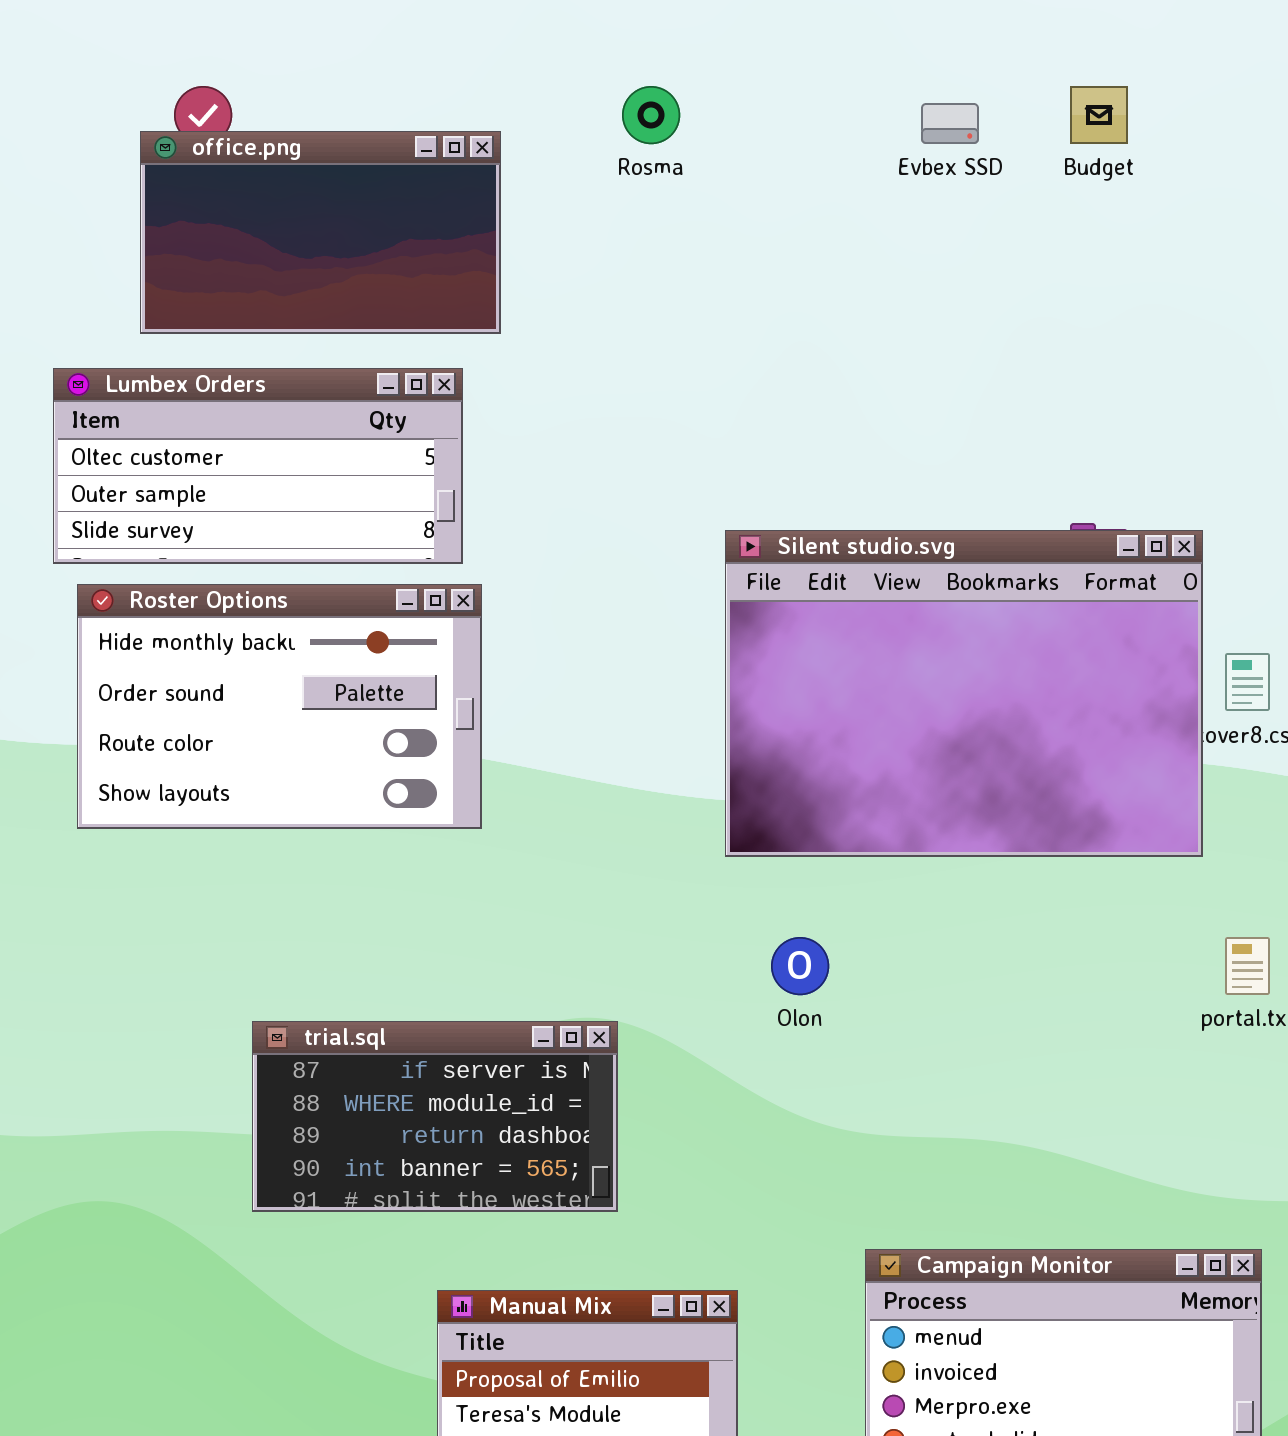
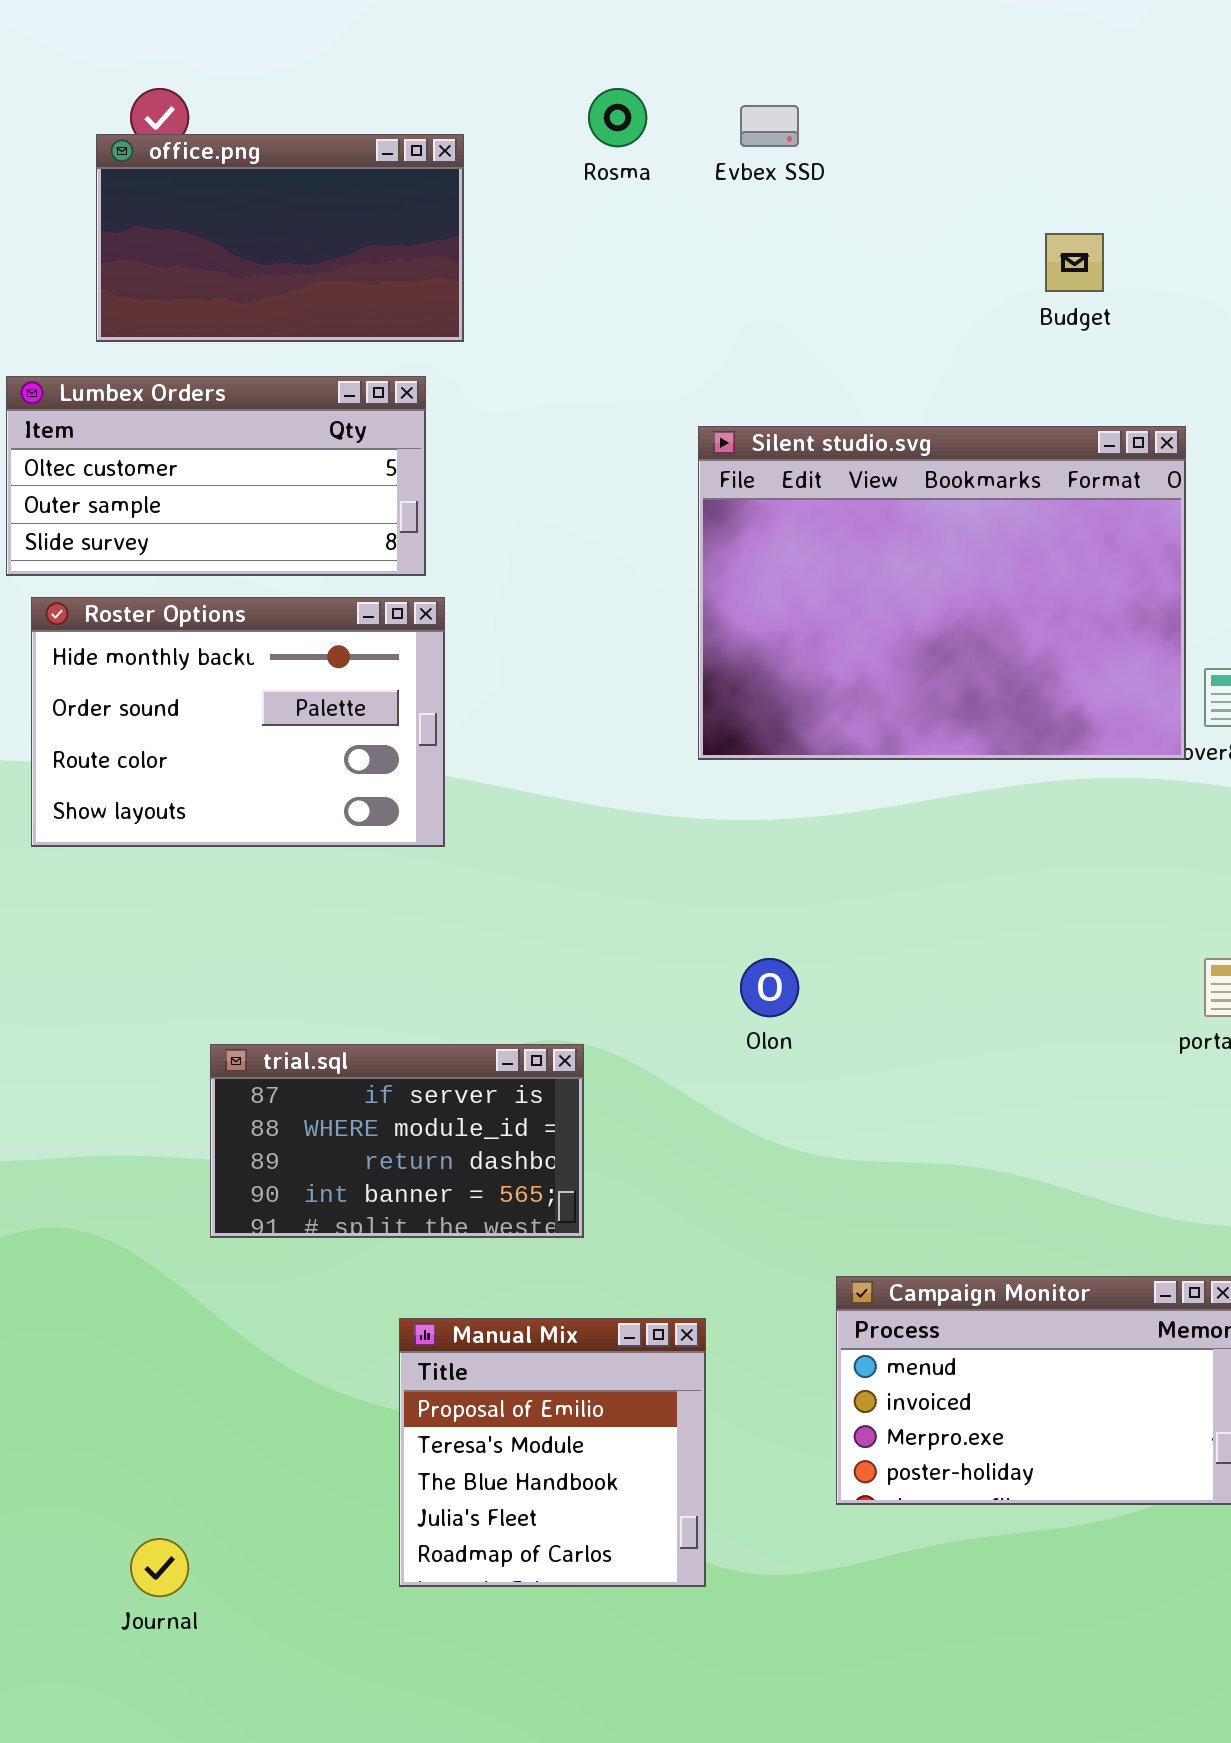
Budget: [1070,86,1128,144] -> [1045,233,1104,292], moved
Evbex SSD: [921,103,979,144] -> [740,105,799,147], moved
Silent studio.svg: [725,530,1203,857] -> [698,426,1186,760], moved

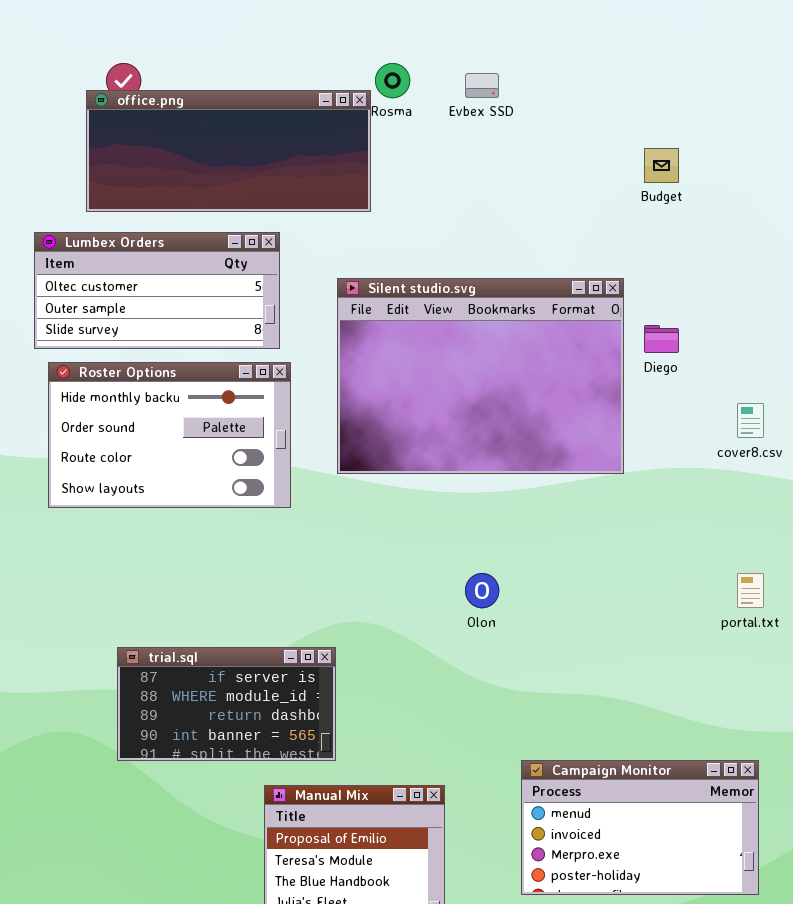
office.png: [96,134,464,342] -> [86,90,371,212], resized
Silent studio.svg: [698,426,1186,760] -> [337,278,624,474], moved
trial.sql: [210,1044,584,1238] -> [117,647,336,761], moved

